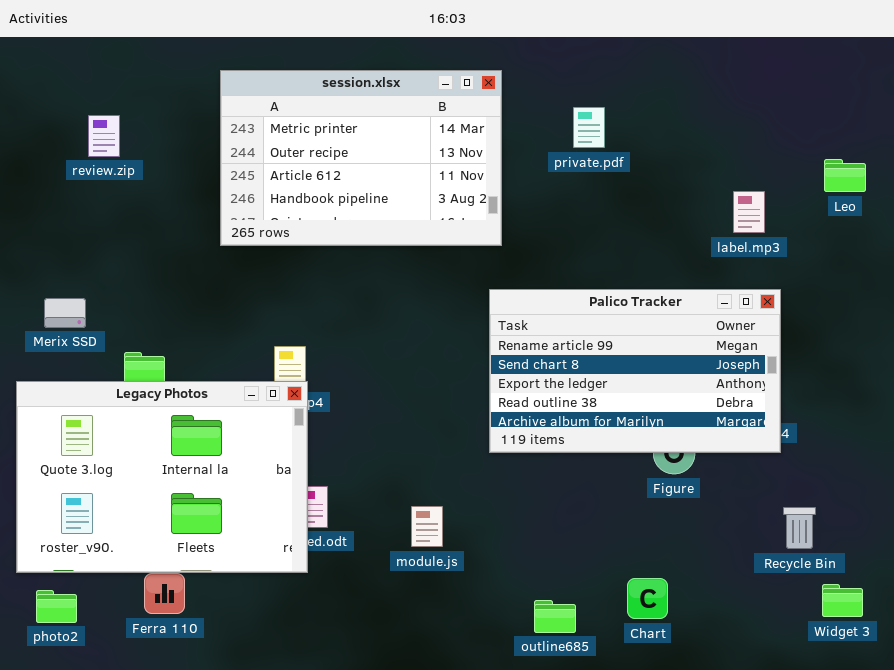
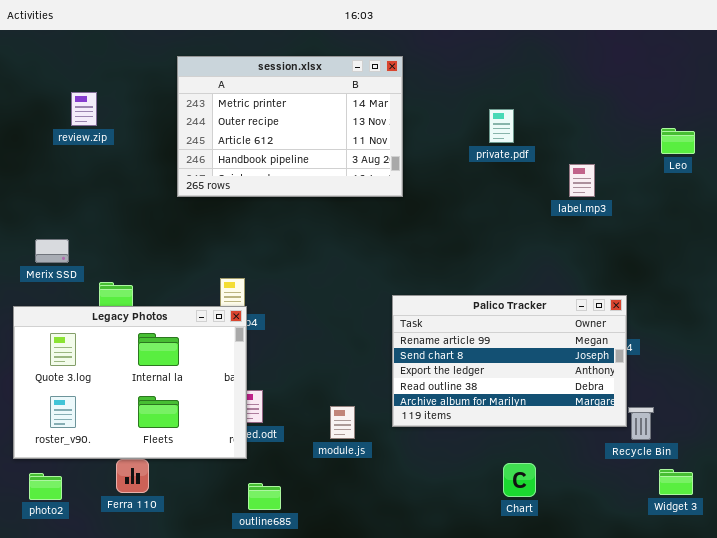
private.pdf: [573,107,605,148] -> [489,109,514,143], moved
label.mp3: [733,191,765,233] -> [569,164,595,197], moved
Palico Tracker: [489,289,781,453] -> [392,295,627,427], moved
outline685: [534,600,576,633] -> [248,483,281,510], moved

